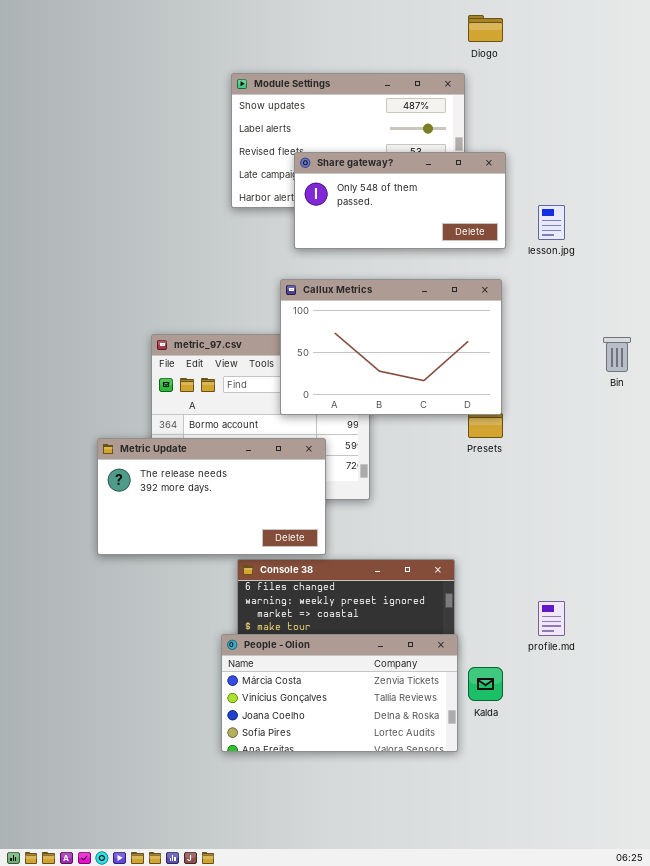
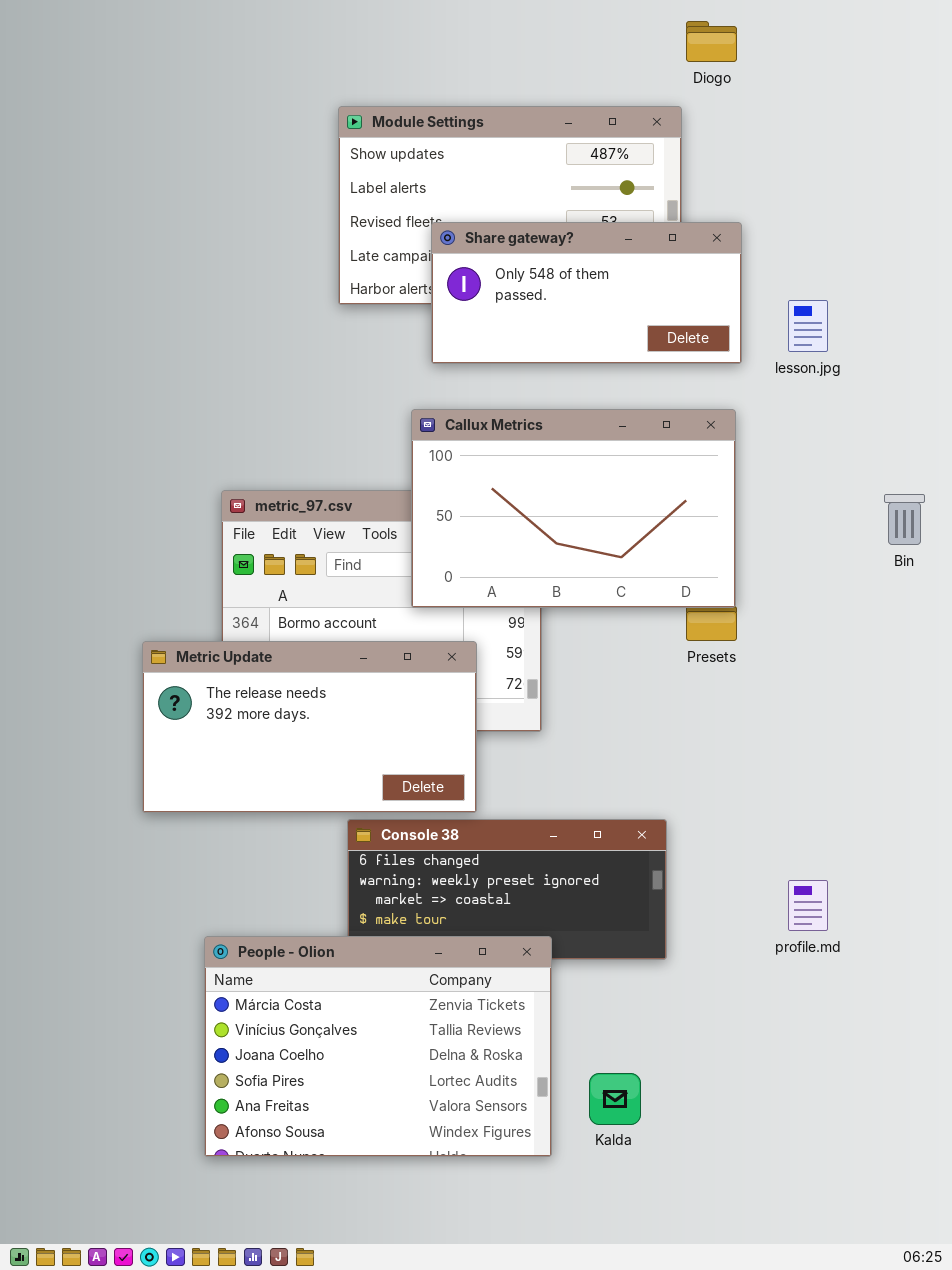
People - Olion: [221,634,458,752] -> [204,936,552,1157], moved, resized
Kalda: [468,667,503,701] -> [589,1073,641,1125], moved

